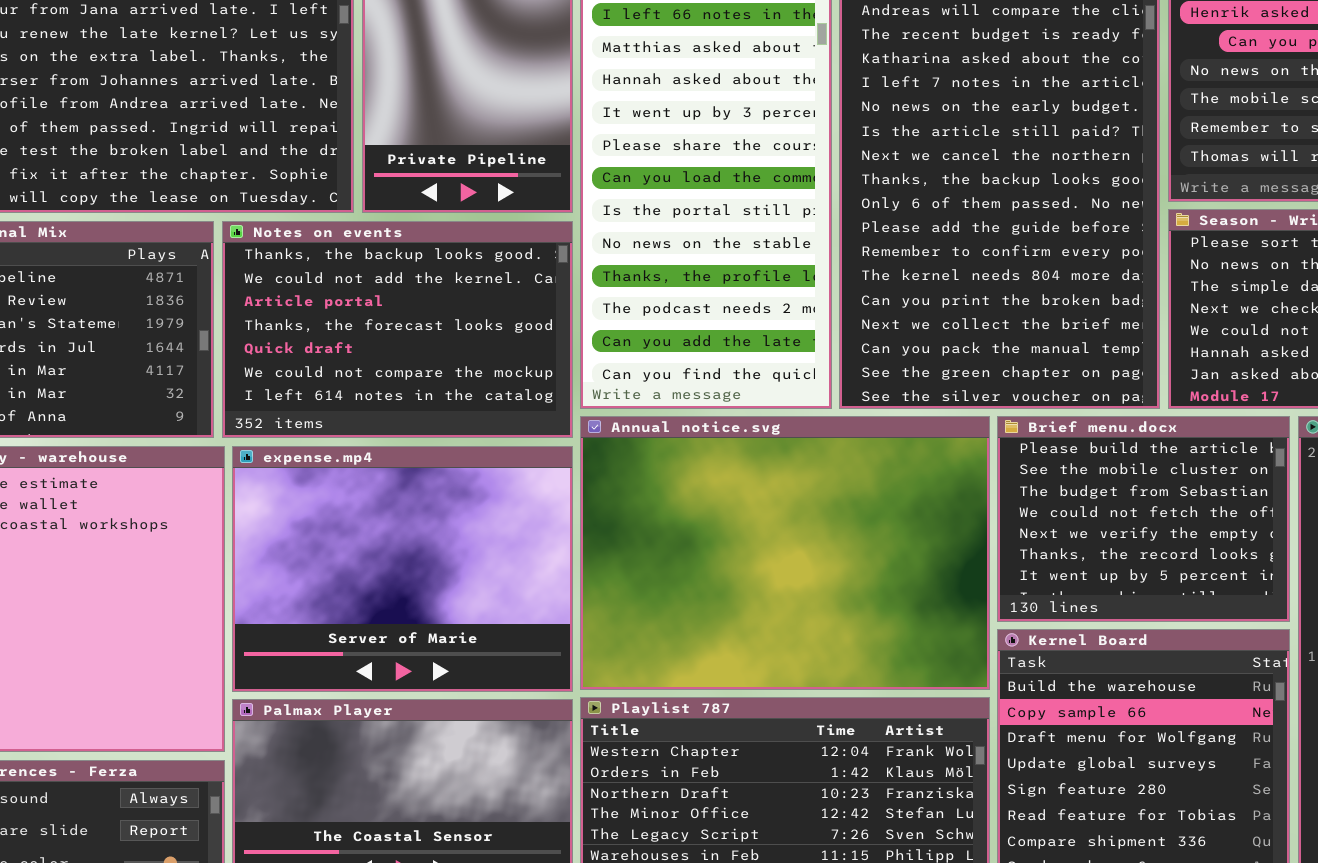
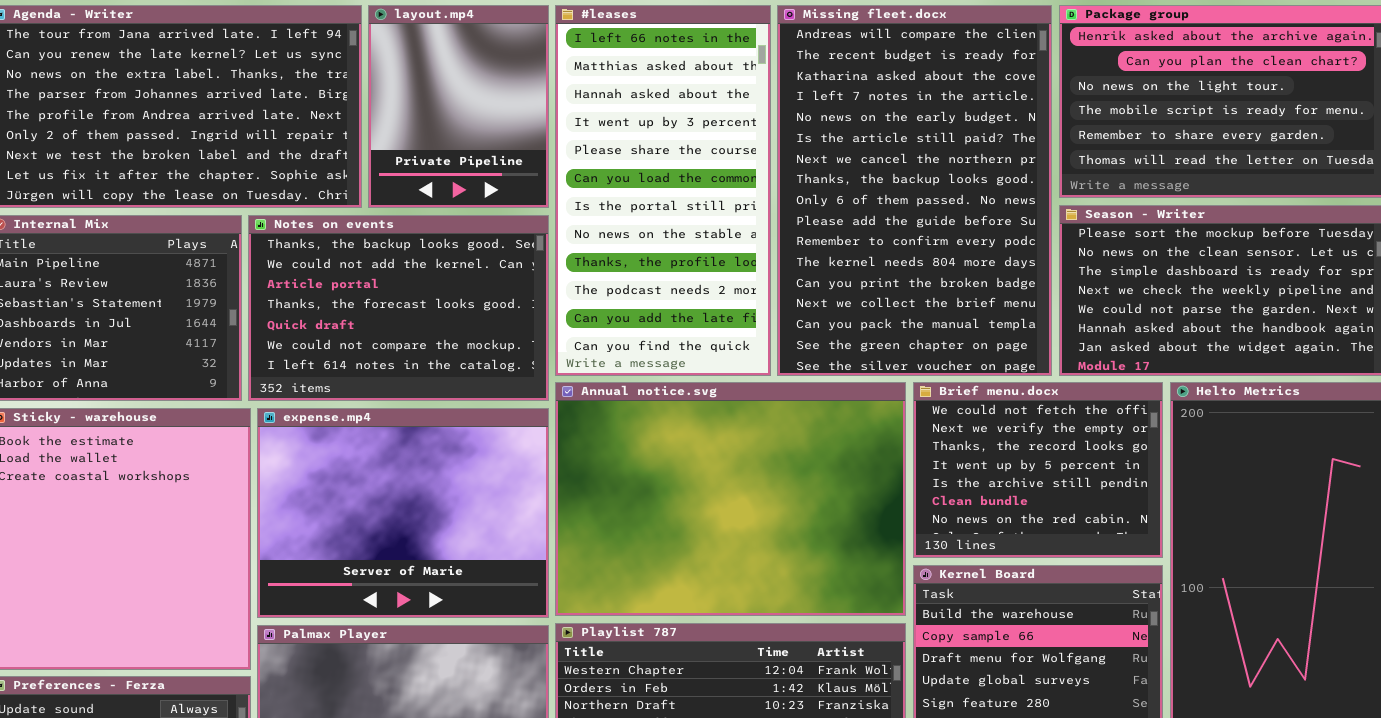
Brief menu.docx: [997,416,1290,622] -> [913,382,1163,558], scrolled down 3 rows

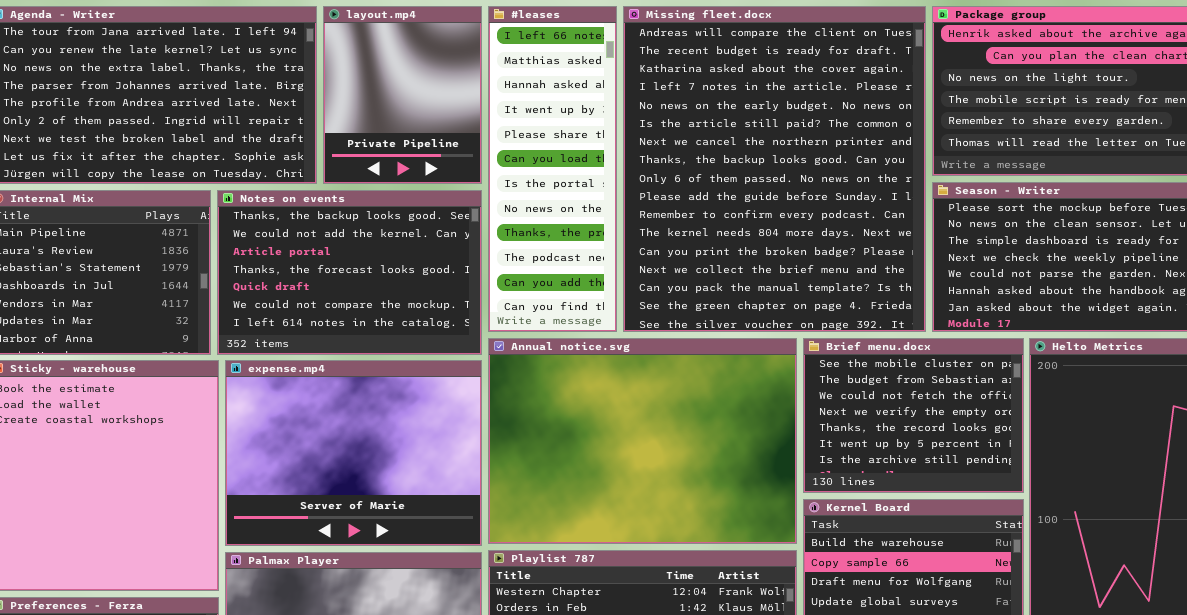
#leases: [555,5,771,376] -> [488,6,617,332], resized
Missing fleet.docx: [777,5,1052,376] -> [623,6,926,332], resized
Brief menu.docx: [913,382,1163,558] -> [803,338,1024,493], scrolled up 2 rows

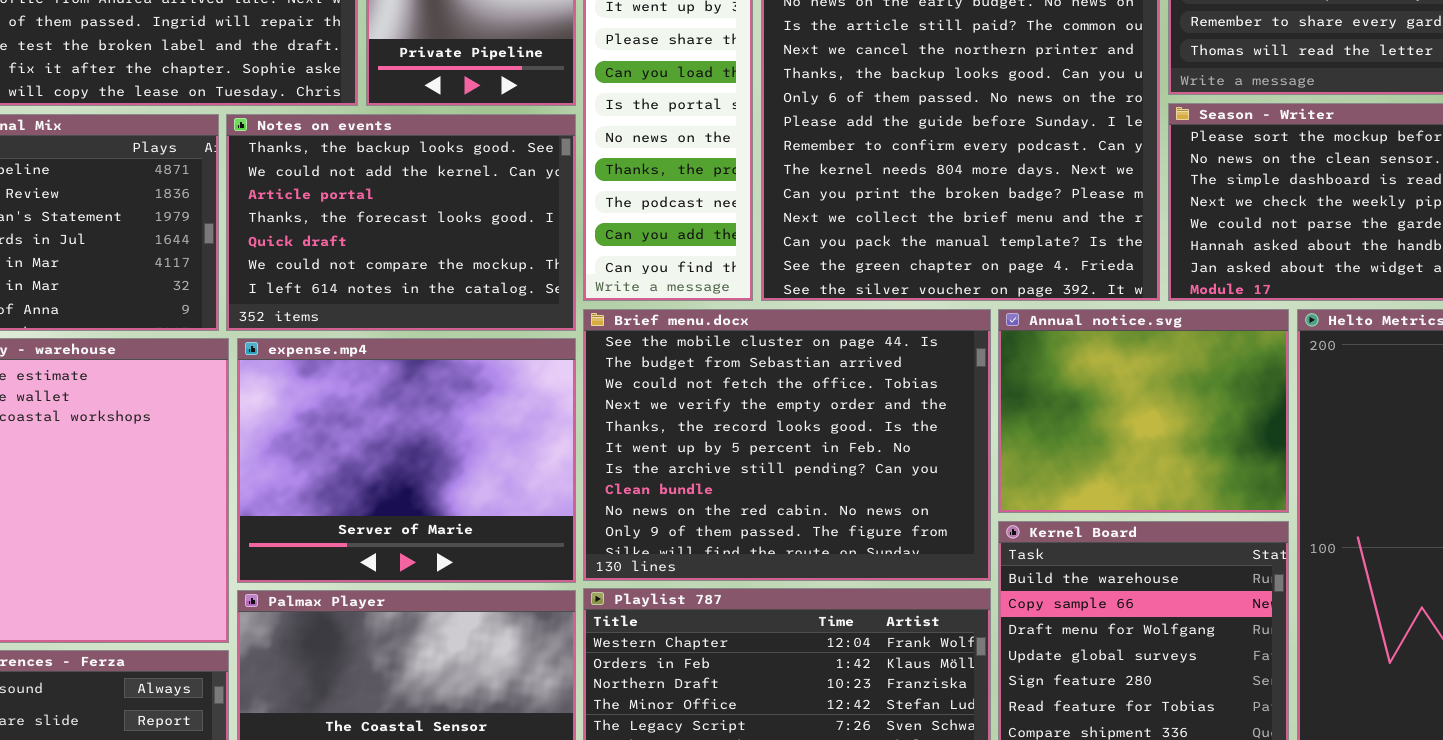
Annual notice.svg: [488,338,797,544] -> [998,309,1289,513], moved, resized
Brief menu.docx: [803,338,1024,493] -> [583,309,991,581], moved, resized

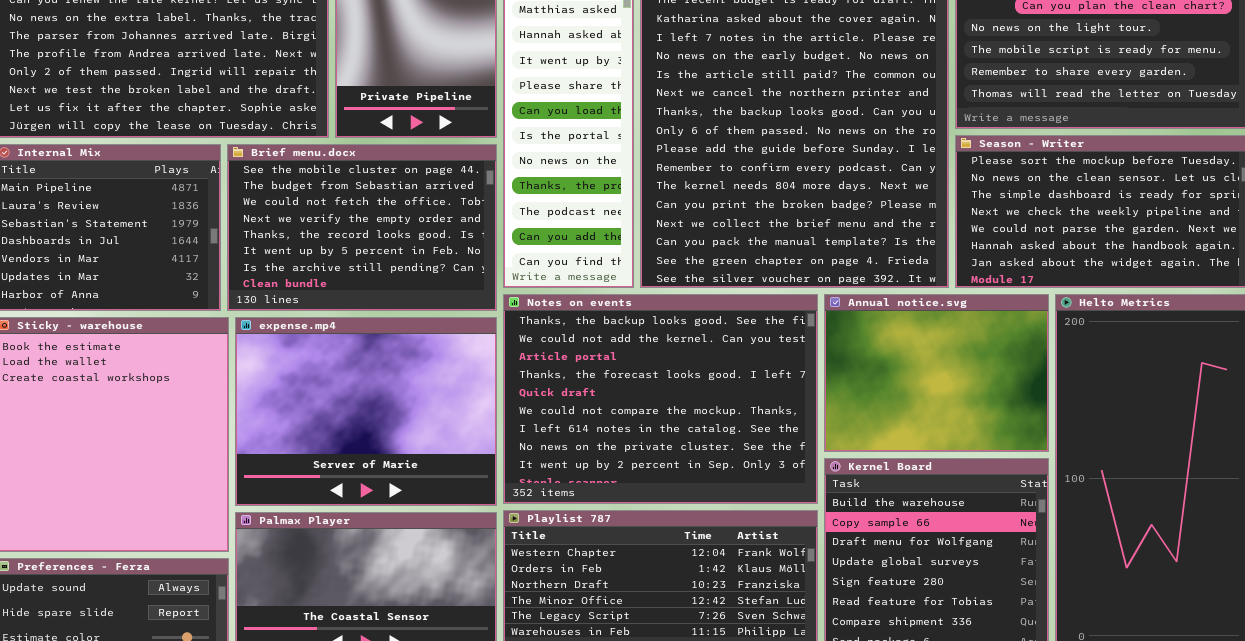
Notes on events: [226,114,576,331] -> [503,294,818,504], moved, resized
Brief menu.docx: [583,309,991,581] -> [227,144,497,311], moved, resized

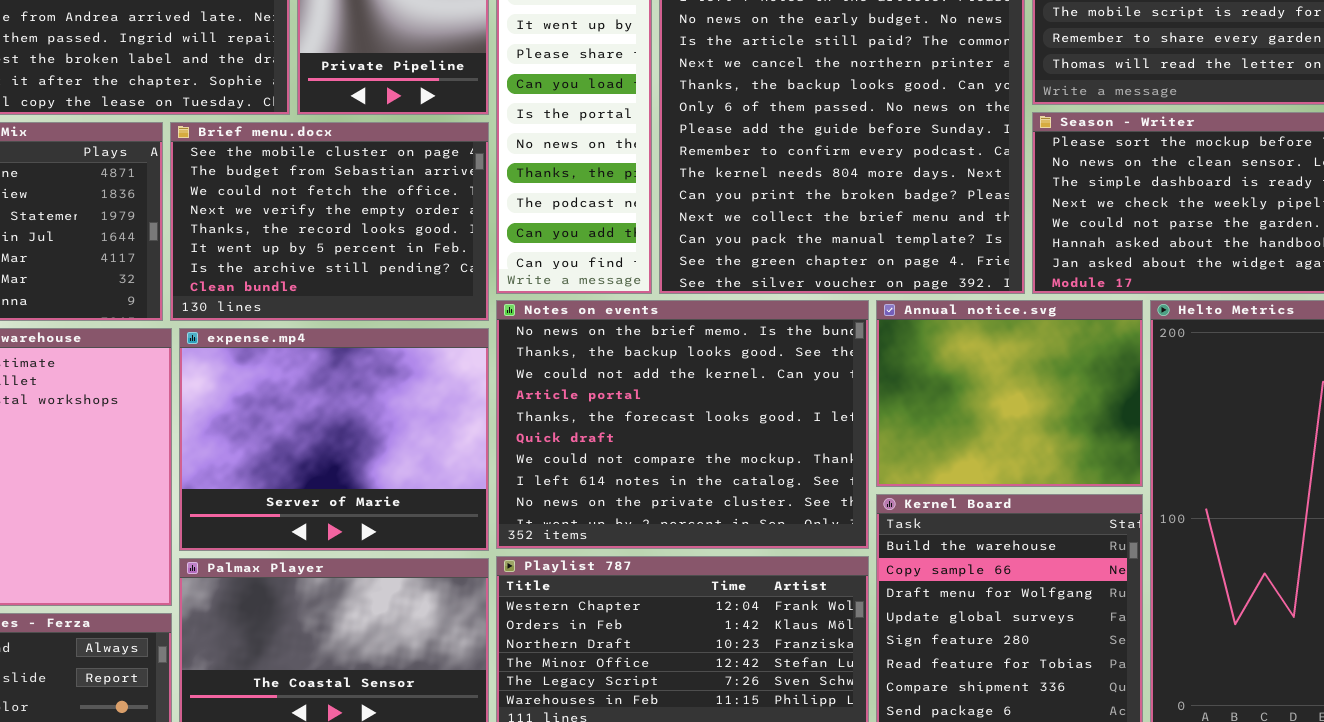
Notes on events: [503,294,818,504] -> [496,300,869,549], scrolled up 1 row

